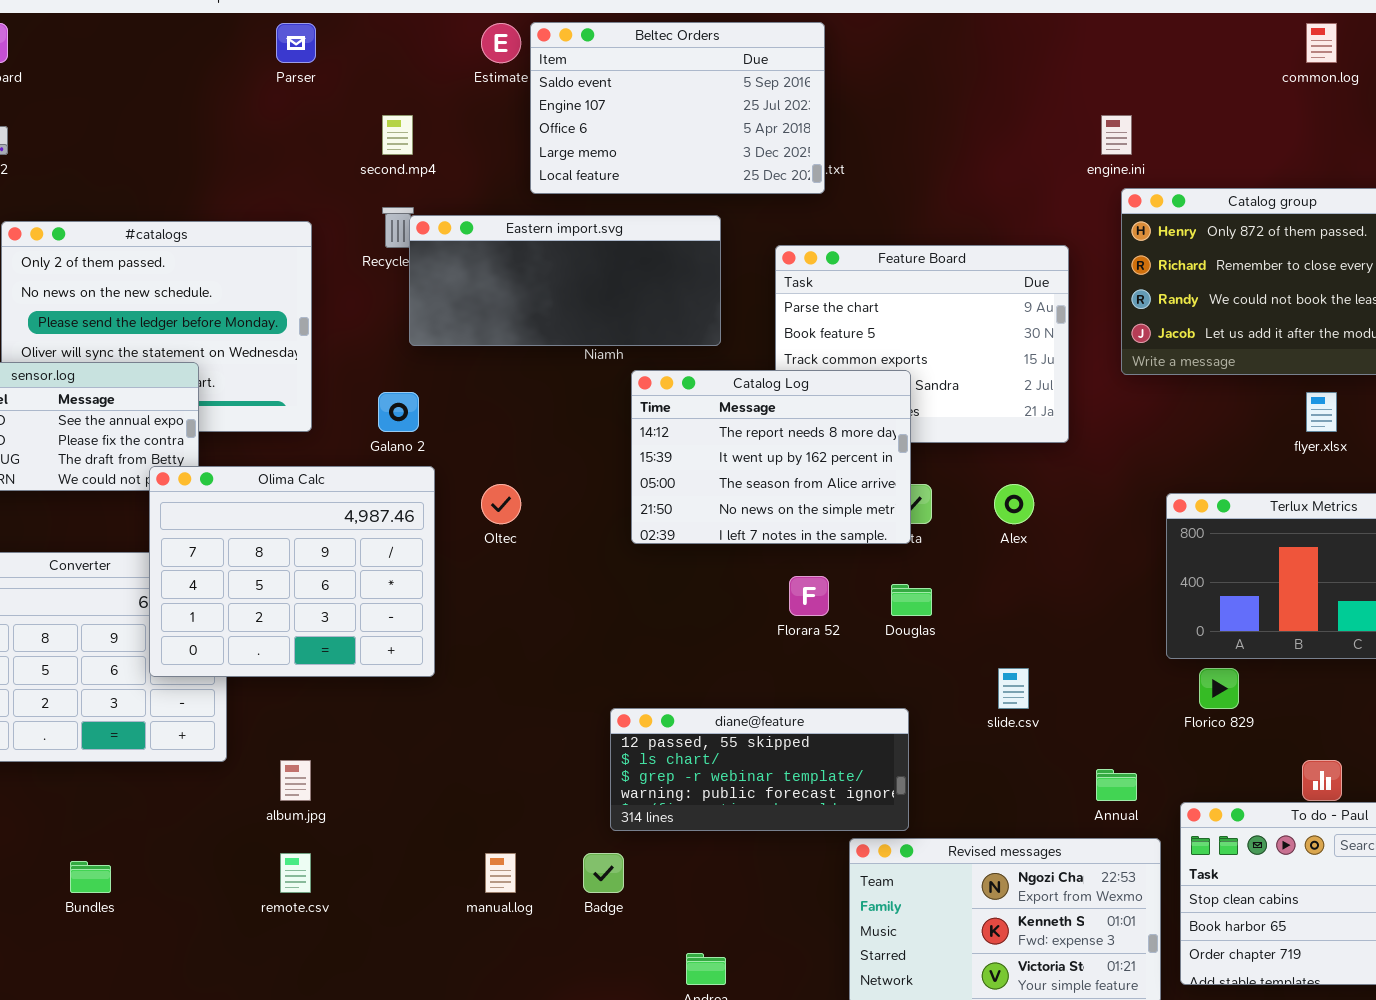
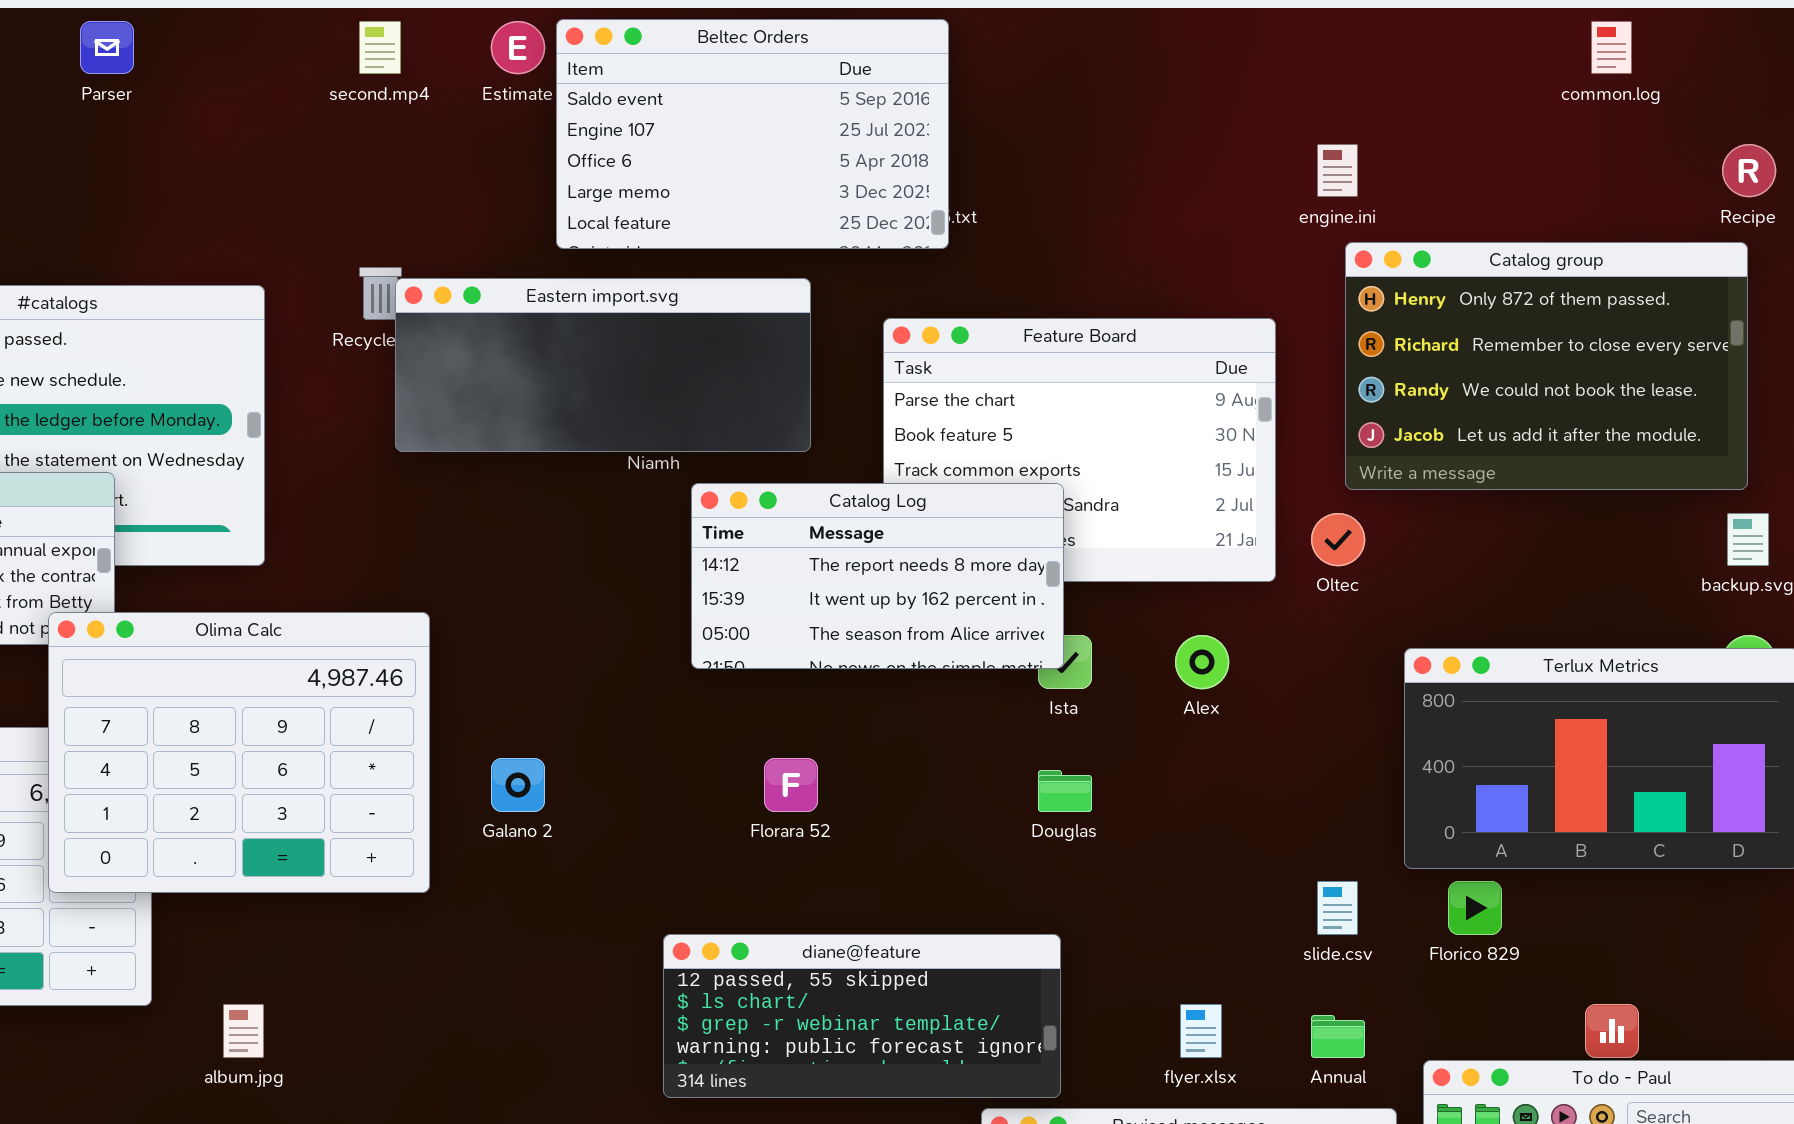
Parser: [276,23,316,63] -> [80,21,134,74], moved
second.mp4: [382,115,413,155] -> [359,21,401,74], moved
Catalog Log: [631,370,911,544] -> [691,483,1064,669], resized
Galano 2: [378,392,419,432] -> [491,758,545,812], moved
flyer.xlsx: [1306,392,1337,432] -> [1180,1004,1222,1058], moved
Oltec: [481,484,521,524] -> [1311,513,1365,566], moved
Florara 52: [789,576,829,616] -> [764,758,818,812], moved
slide.csv: [998,668,1029,709] -> [1317,881,1358,935], moved

